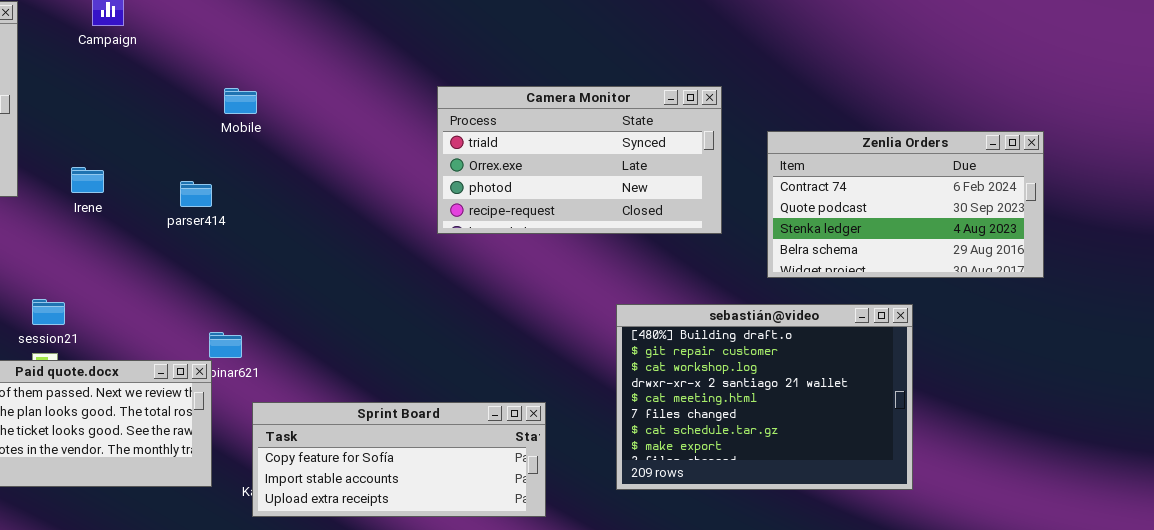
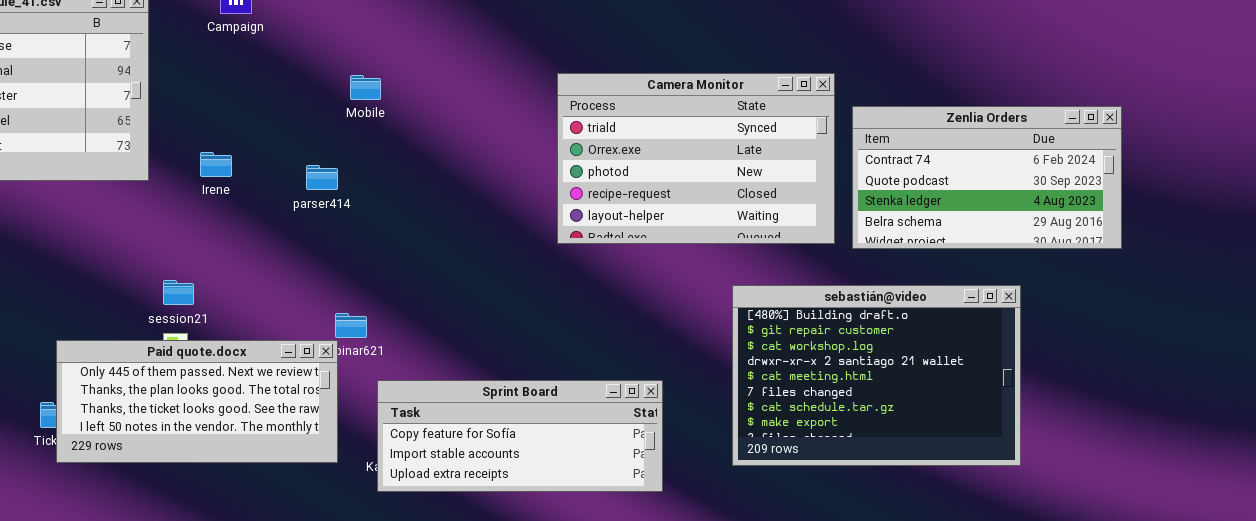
Camera Monitor: [437,86,722,234] -> [557,73,835,244], resized
Zenlia Orders: [767,131,1044,278] -> [852,106,1122,249], moved

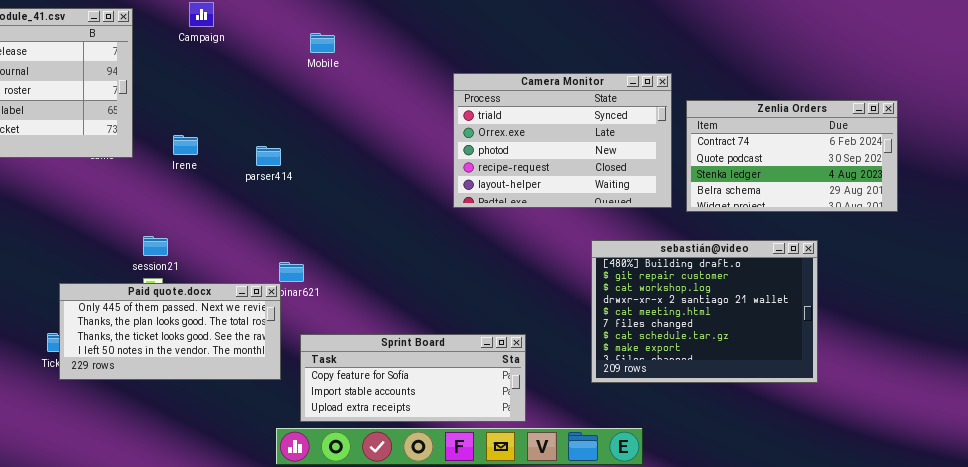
Mobile: [350,75,381,100] -> [310,33,335,53], moved
Sprint Board: [377,380,663,492] -> [300,334,526,422], moved

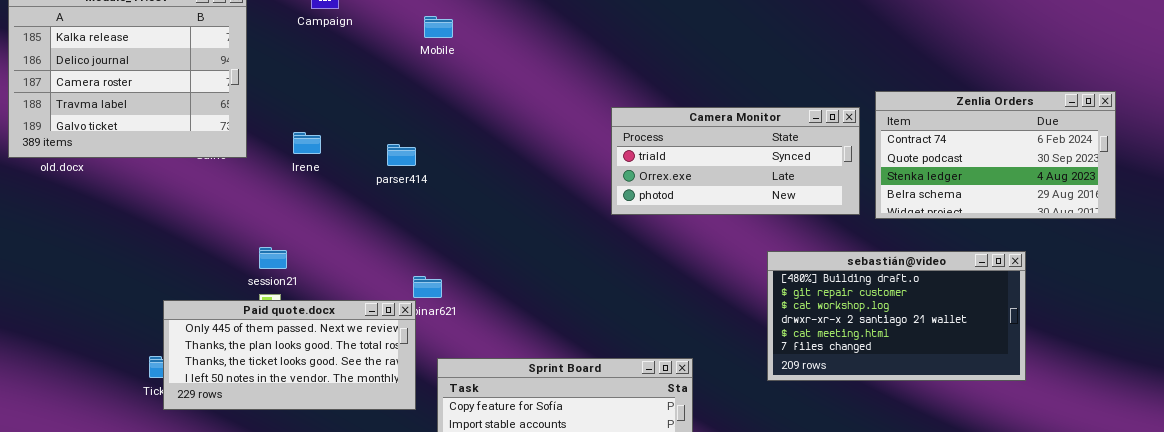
Mobile: [310,33,335,53] -> [424,16,453,38], moved
Camera Monitor: [453,73,672,208] -> [611,107,860,215], resized
sebastián@video: [591,240,818,383] -> [767,251,1026,381], resized

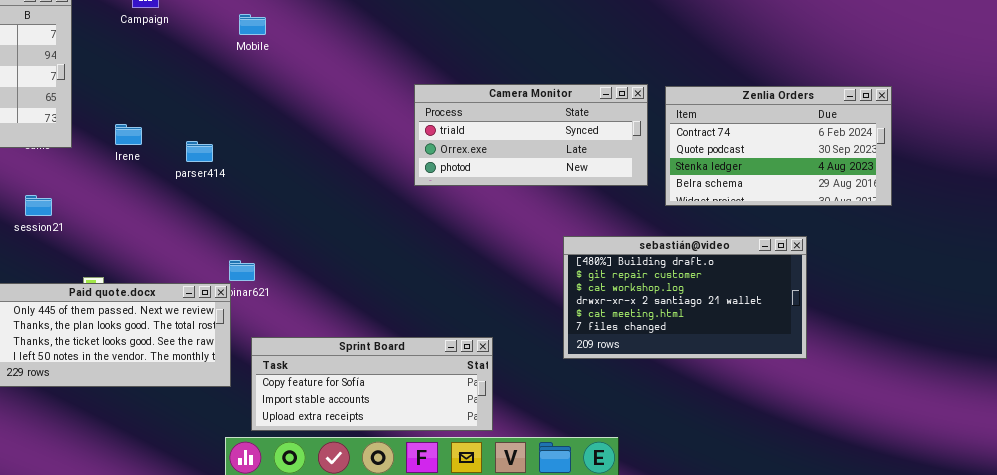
Camera Monitor: [611,107,860,215] -> [414,84,648,186], moved
parser414: [387,144,416,166] -> [186,141,213,162], moved
session21: [259,247,287,269] -> [25,195,52,216], moved

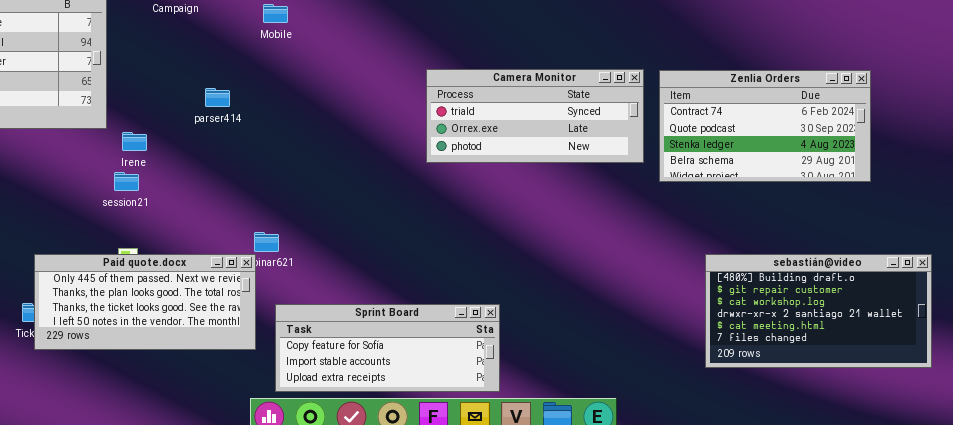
Irene: [115,124,142,145] -> [122,132,147,151], moved
parser414: [186,141,213,162] -> [205,88,230,107], moved
session21: [25,195,52,216] -> [114,172,139,191], moved
sebastián@video: [563,236,807,359] -> [705,254,932,368], moved

